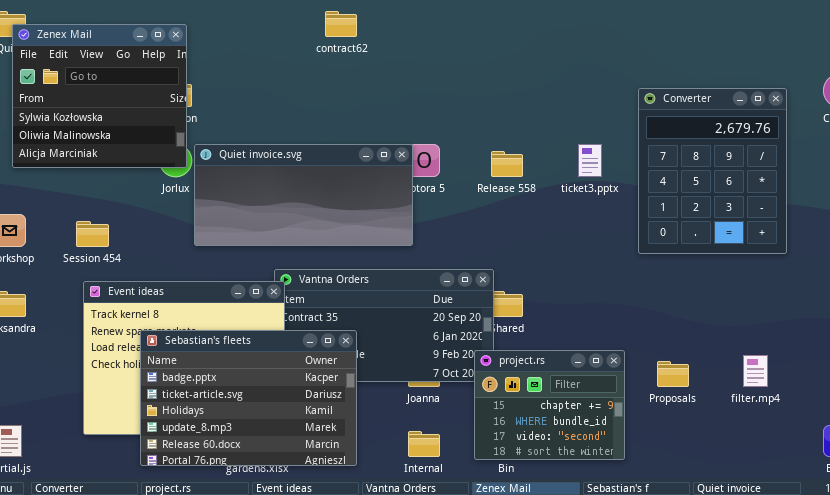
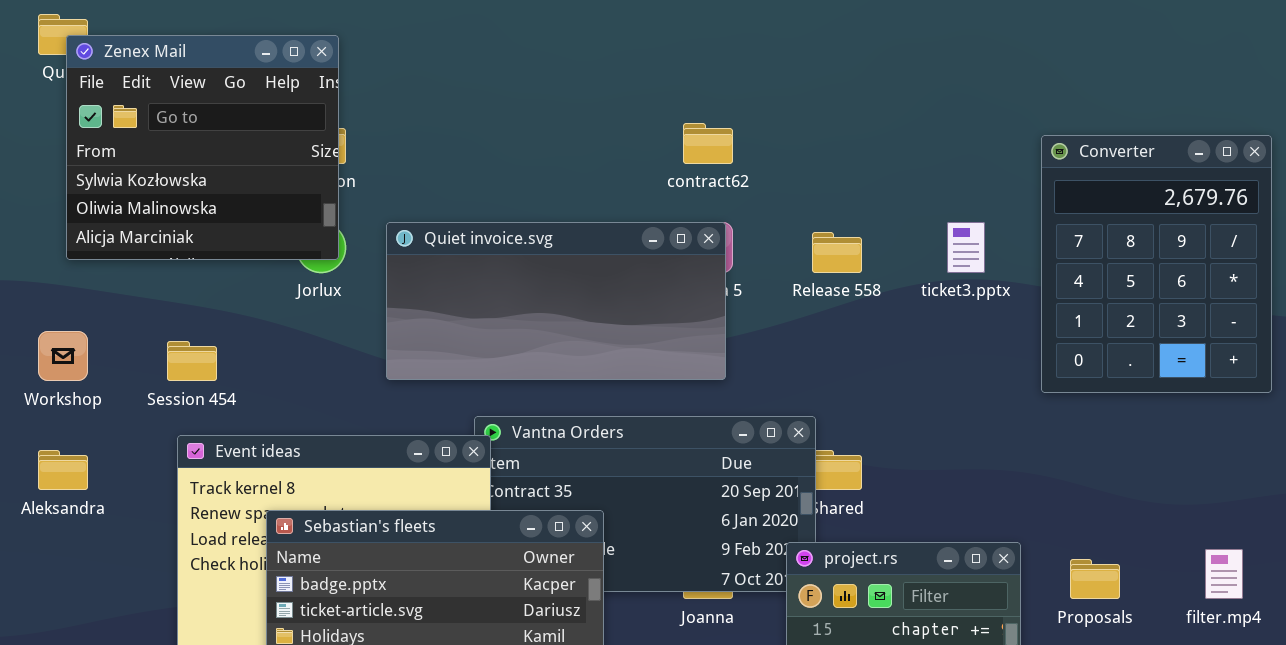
contract62: [325,11,357,37] -> [683,123,733,164], moved
Quiet invoice.svg: [194,144,413,246] -> [386,222,726,380], moved

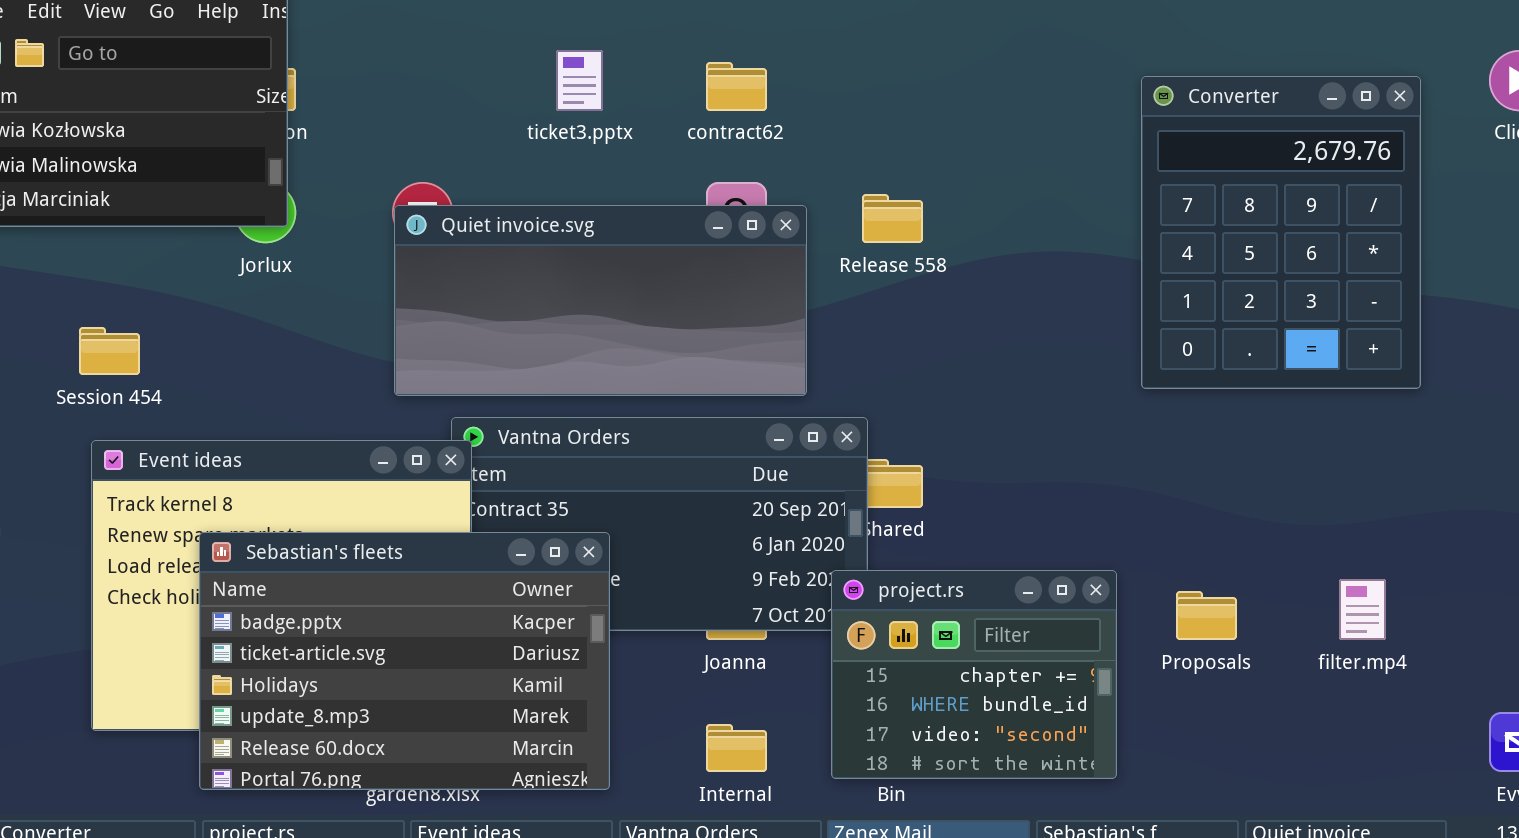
Quiet invoice.svg: [386,222,726,380] -> [394,205,807,396], moved
ticket3.pptx: [947,222,985,273] -> [556,50,603,111], moved

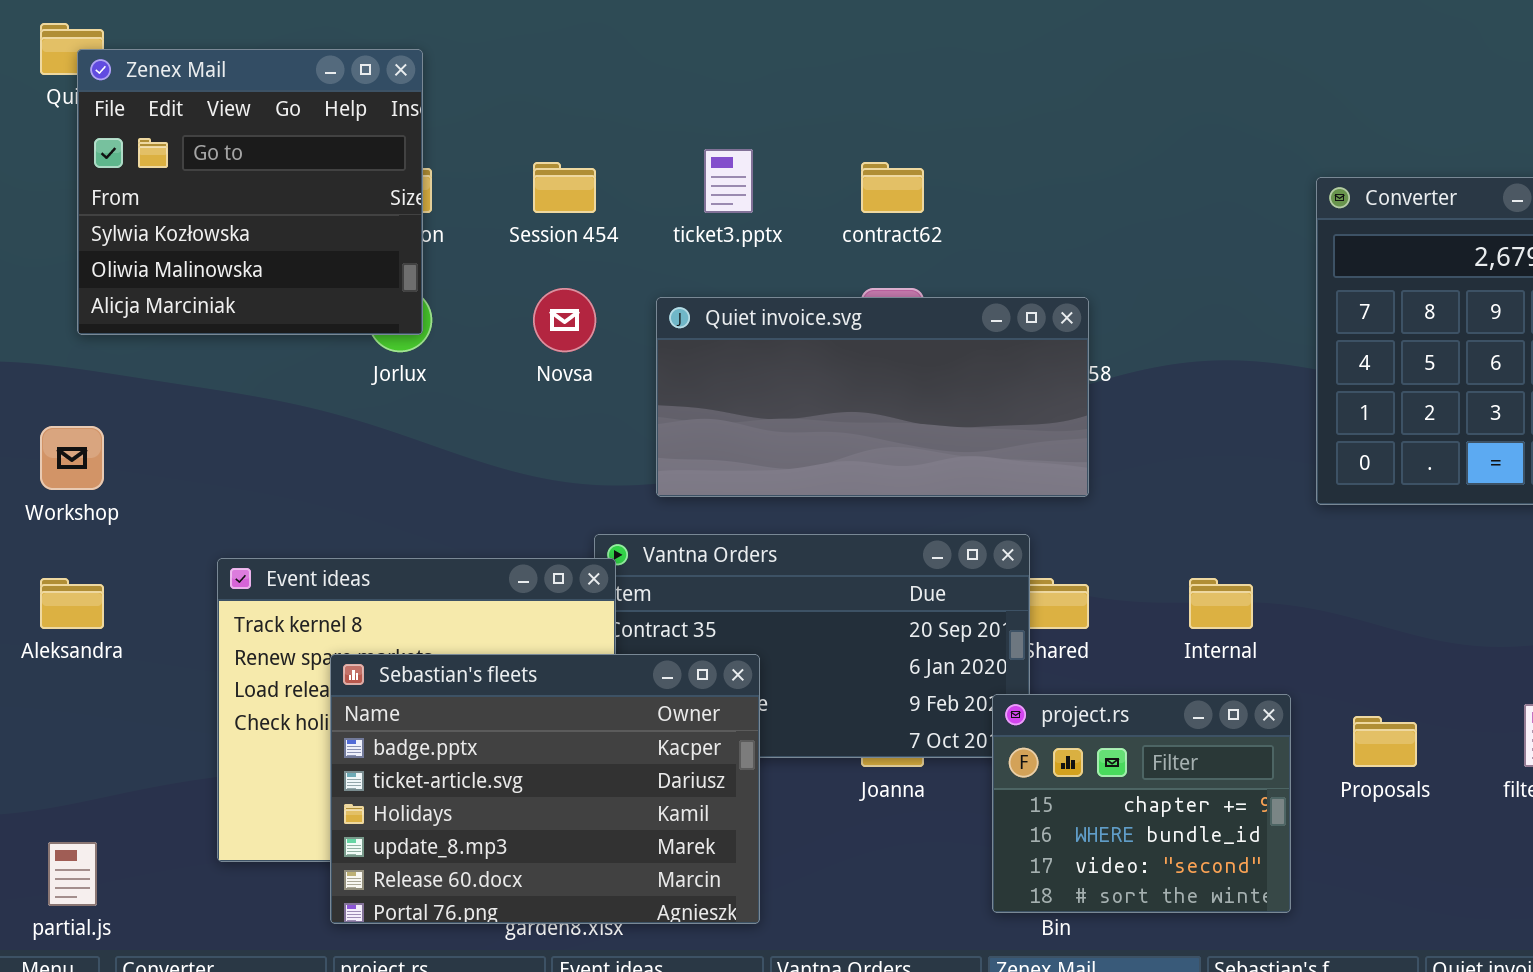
Quiet invoice.svg: [394,205,807,396] -> [656,297,1089,497], moved
Session 454: [79,327,140,375] -> [533,162,596,213], moved
Internal: [706,724,767,772] -> [1189,578,1253,629], moved

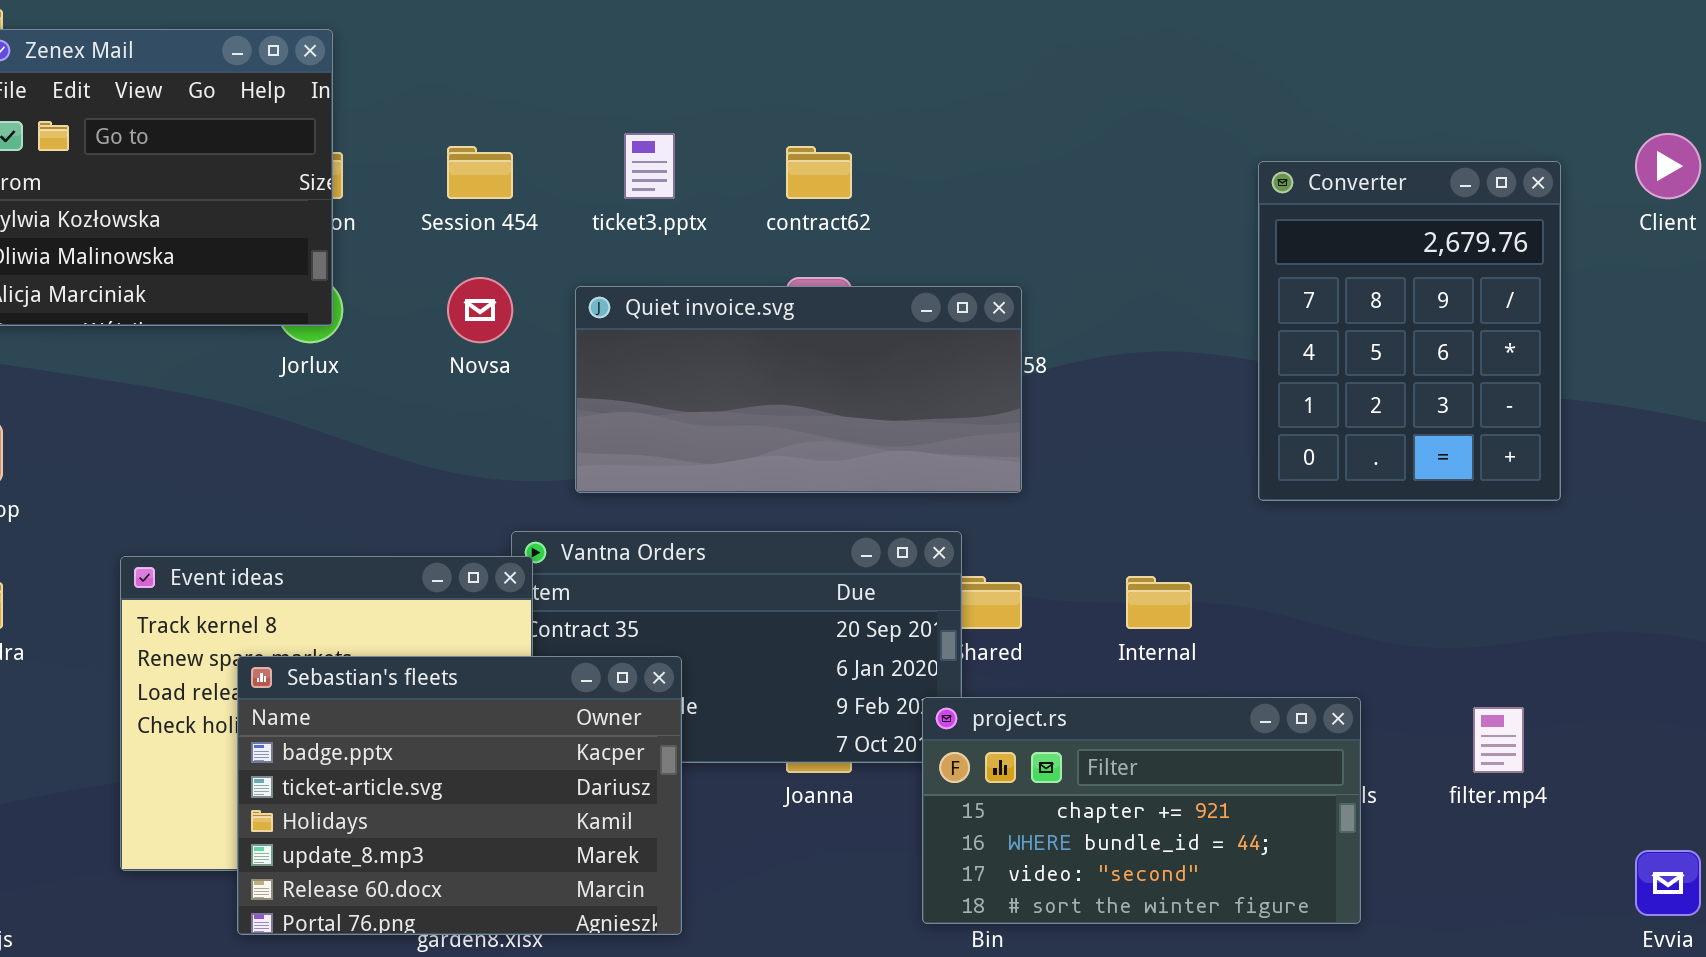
project.rs: [992,694,1291,913] -> [922,697,1361,924], resized

